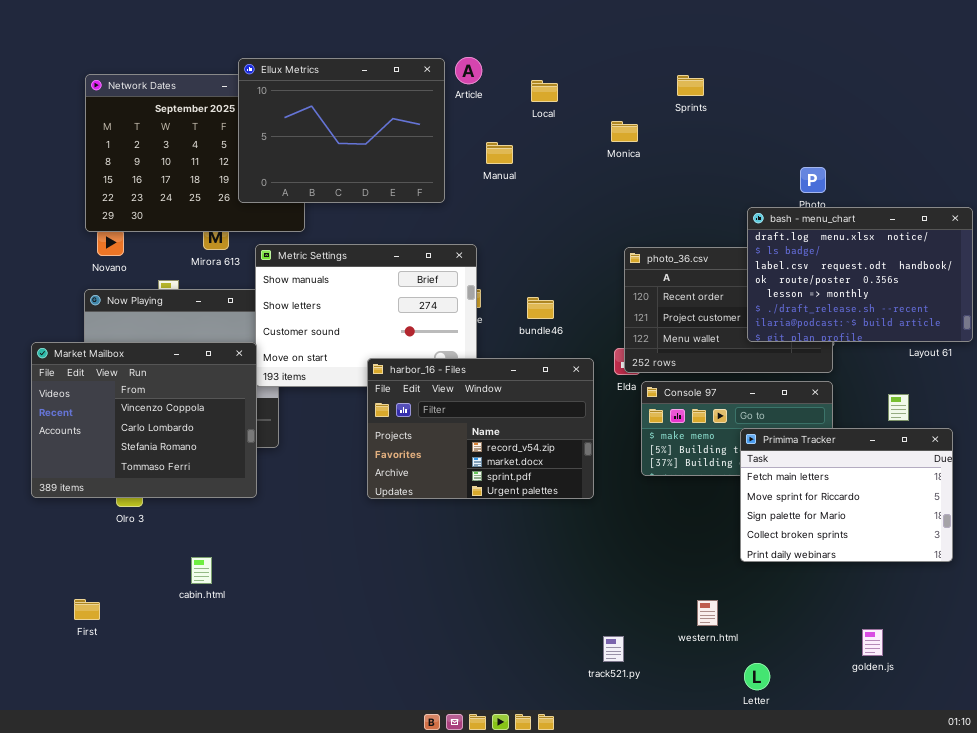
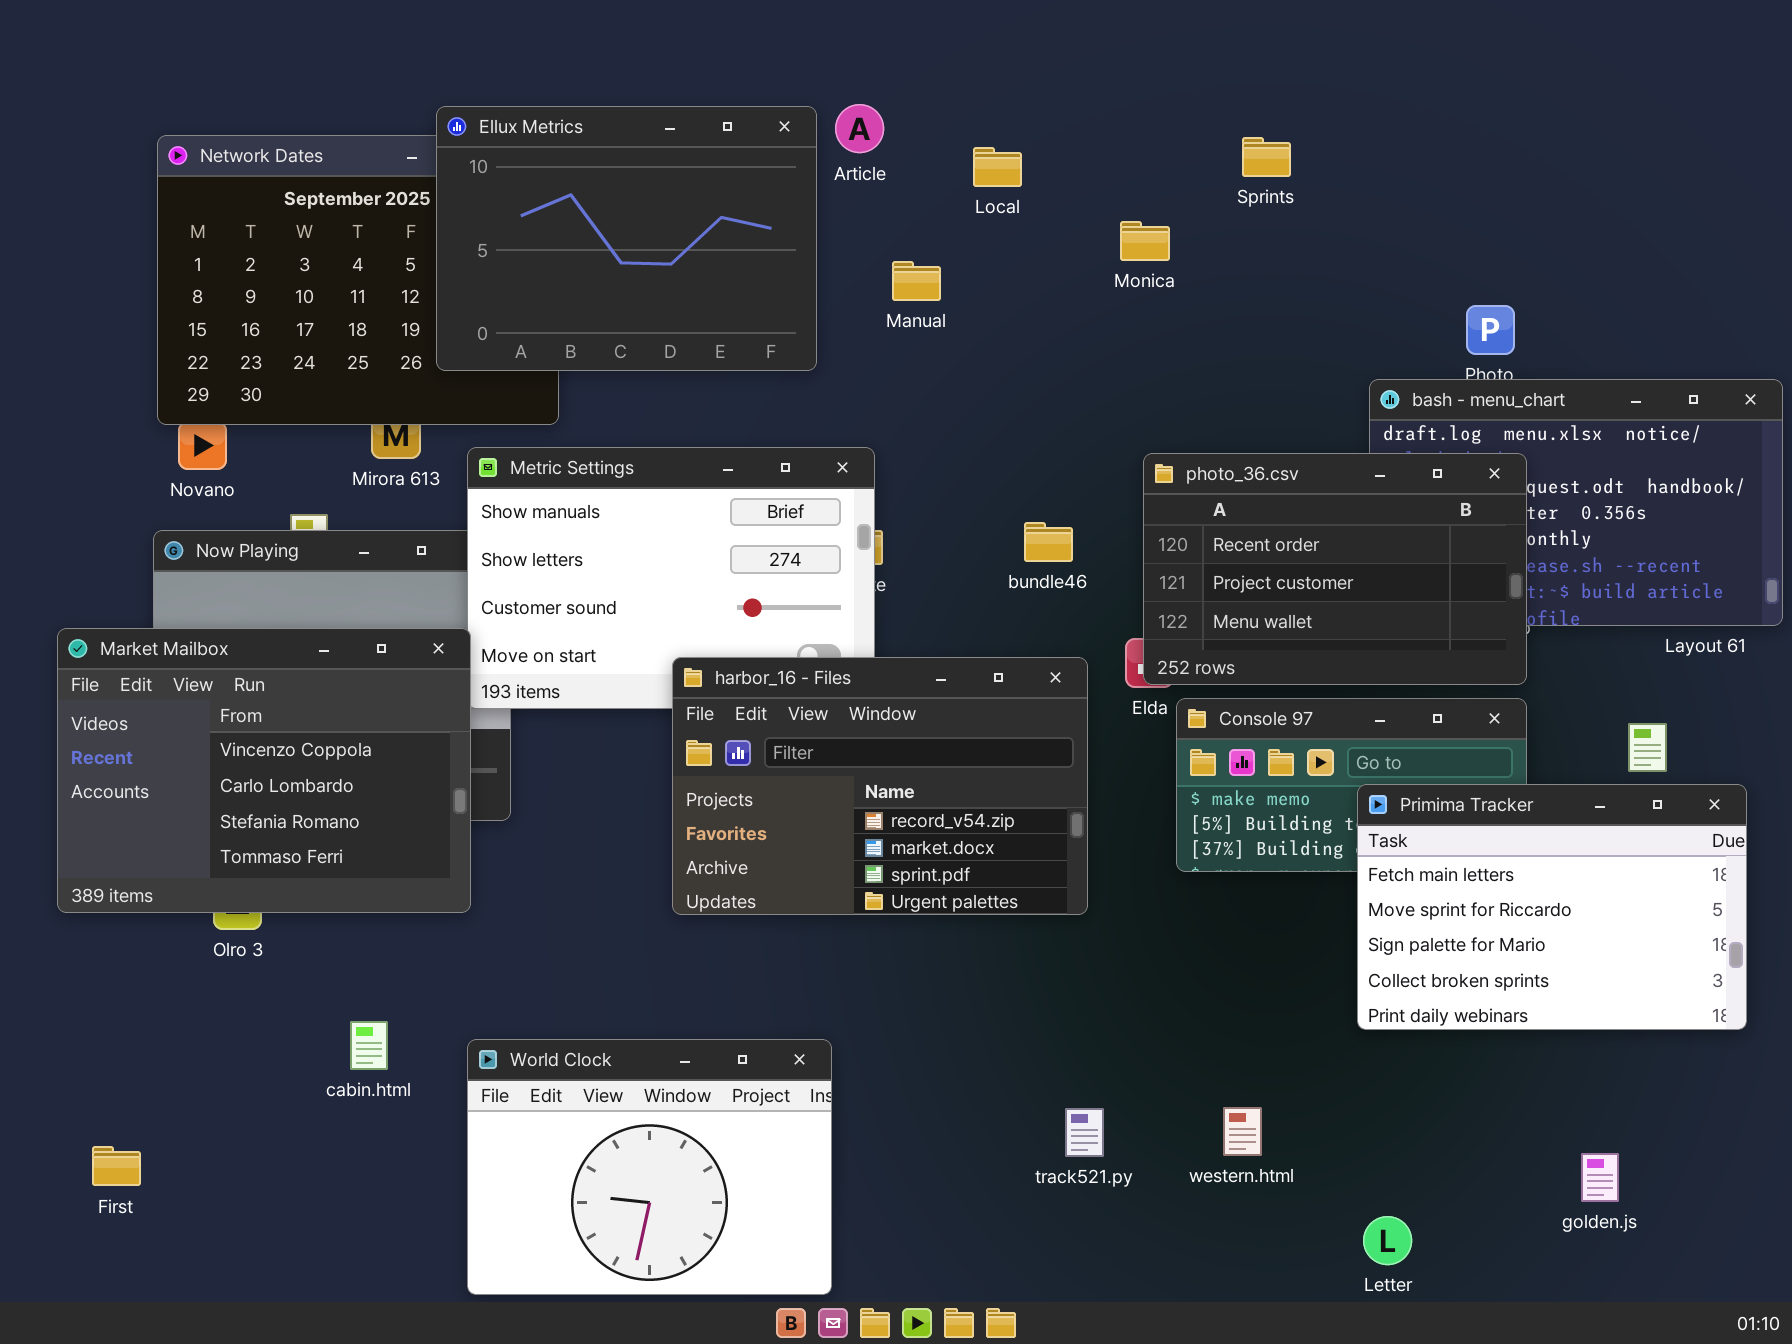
photo_36.csv: [624,247,833,373] -> [1143,453,1527,685], raised
bundle46: [527,297,554,319] -> [1024,522,1073,562], moved
World Clock: none -> [467,1039,832,1295], opened
First: [74,599,100,620] -> [92,1146,141,1186], moved
western.html: [697,600,718,626] -> [1223,1107,1262,1156], moved
track521.py: [603,636,624,662] -> [1065,1108,1104,1157], moved

